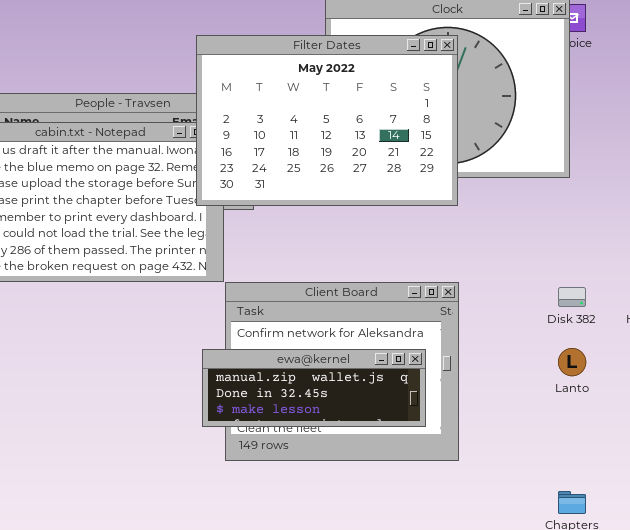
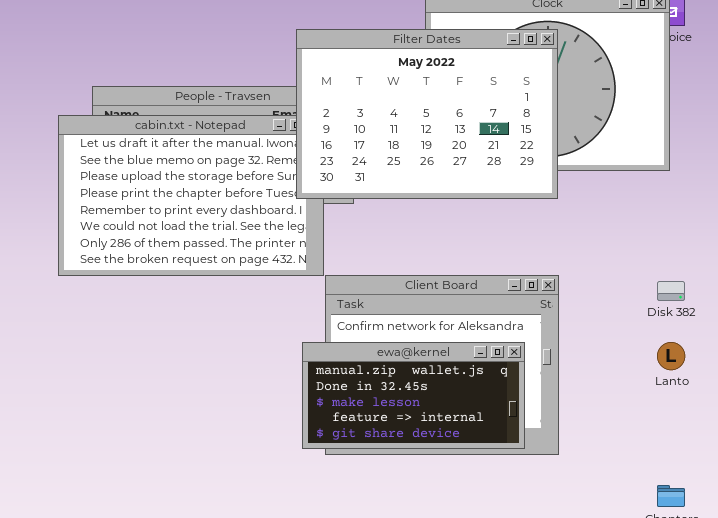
ewa@kernel: [202,349,426,427] -> [302,342,525,449], resized

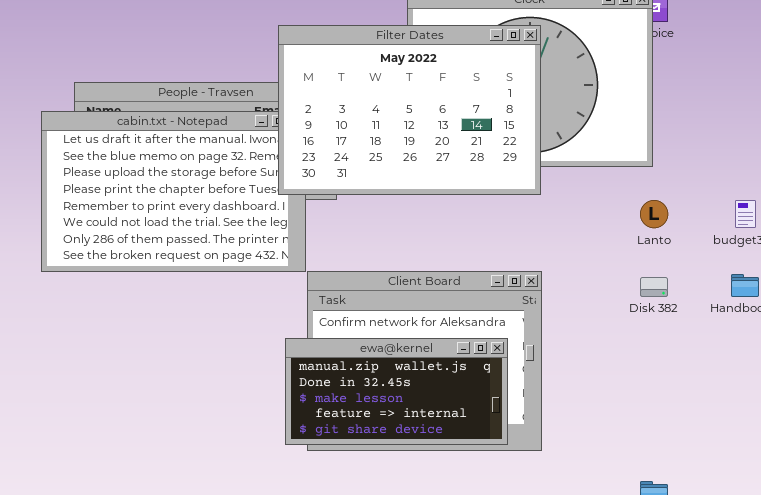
Lanto: [657,342,685,370] -> [640,200,668,228], moved

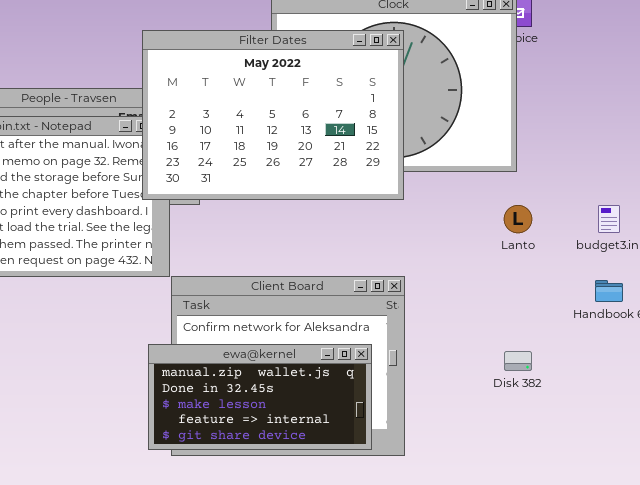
Disk 382: [640,277,668,297] -> [504,351,532,371], moved

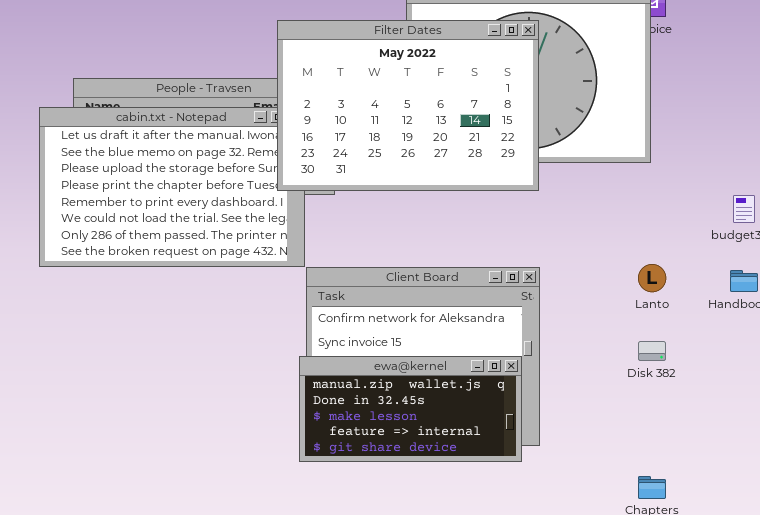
Lanto: [504,205,532,233] -> [638,264,666,292], moved
ewa@kernel: [148,344,372,450] -> [299,356,522,462], moved

